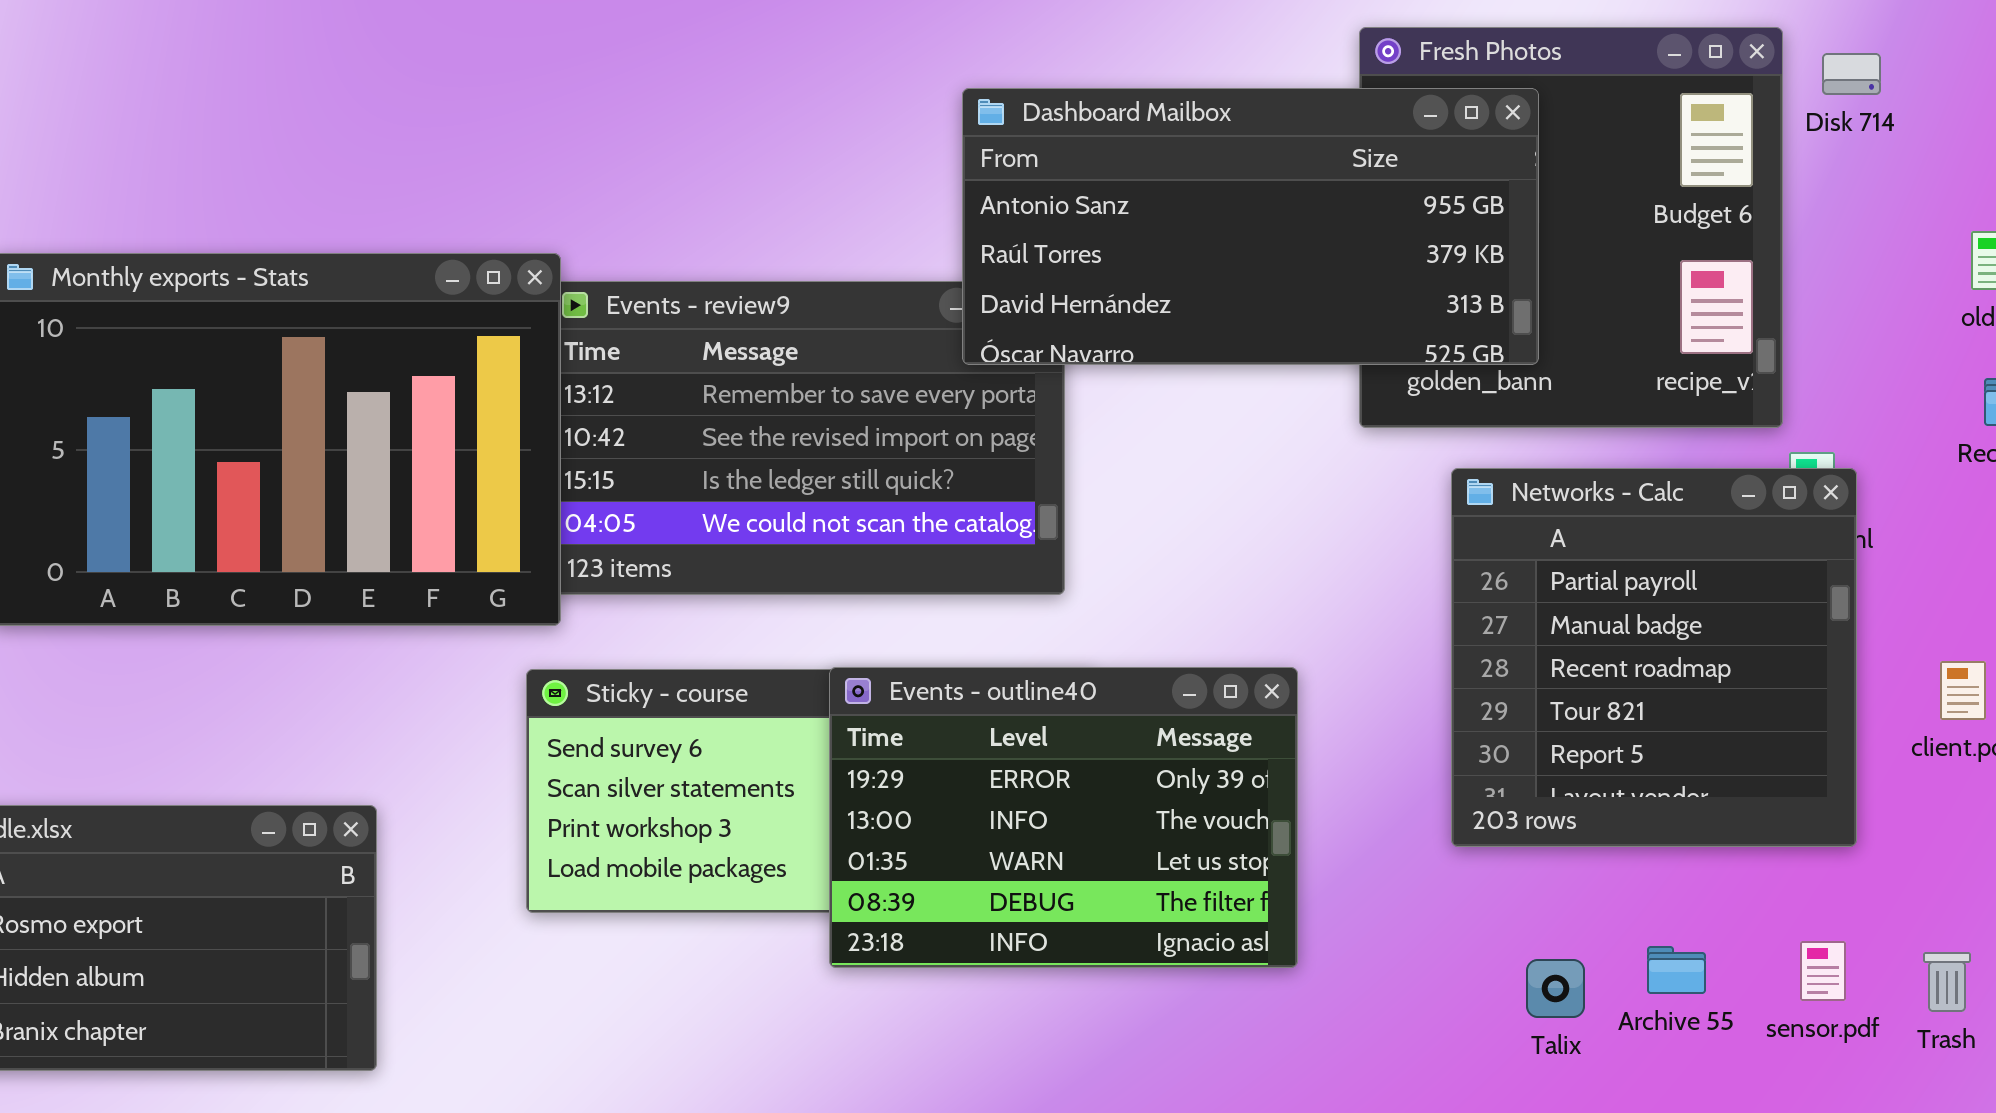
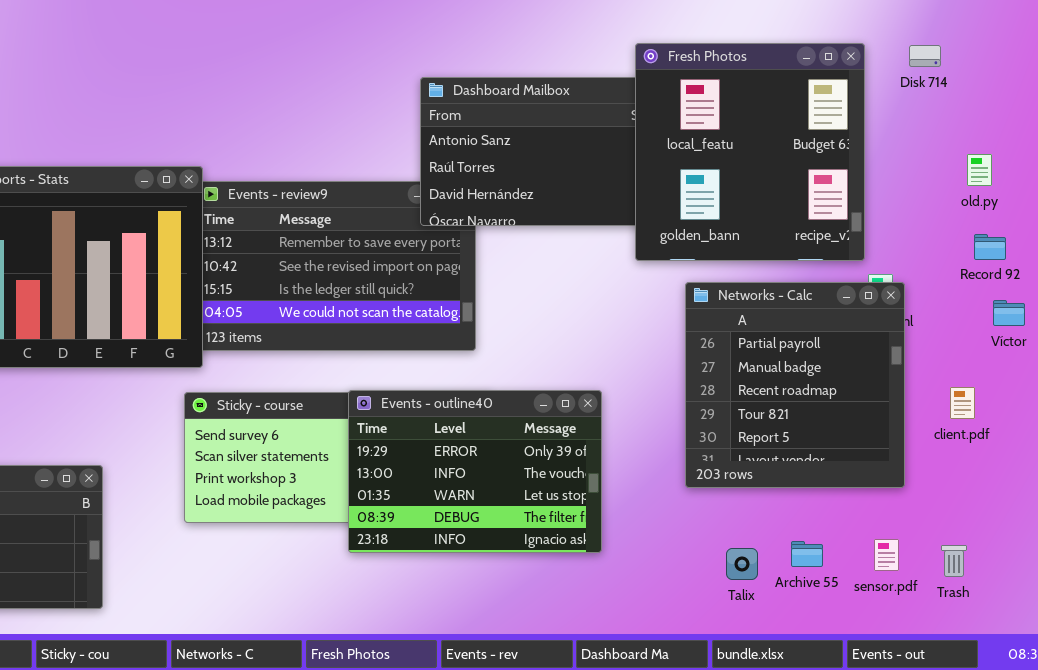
Fresh Photos: [1359,27,1783,428] -> [635,43,865,261], raised
Disk 714: [1822,53,1881,95] -> [909,45,941,67], moved

